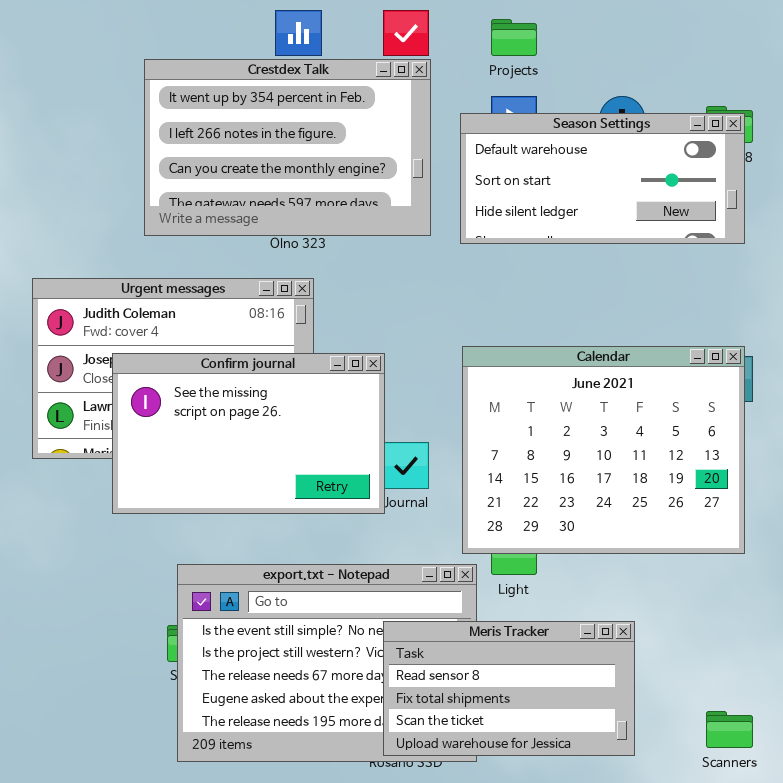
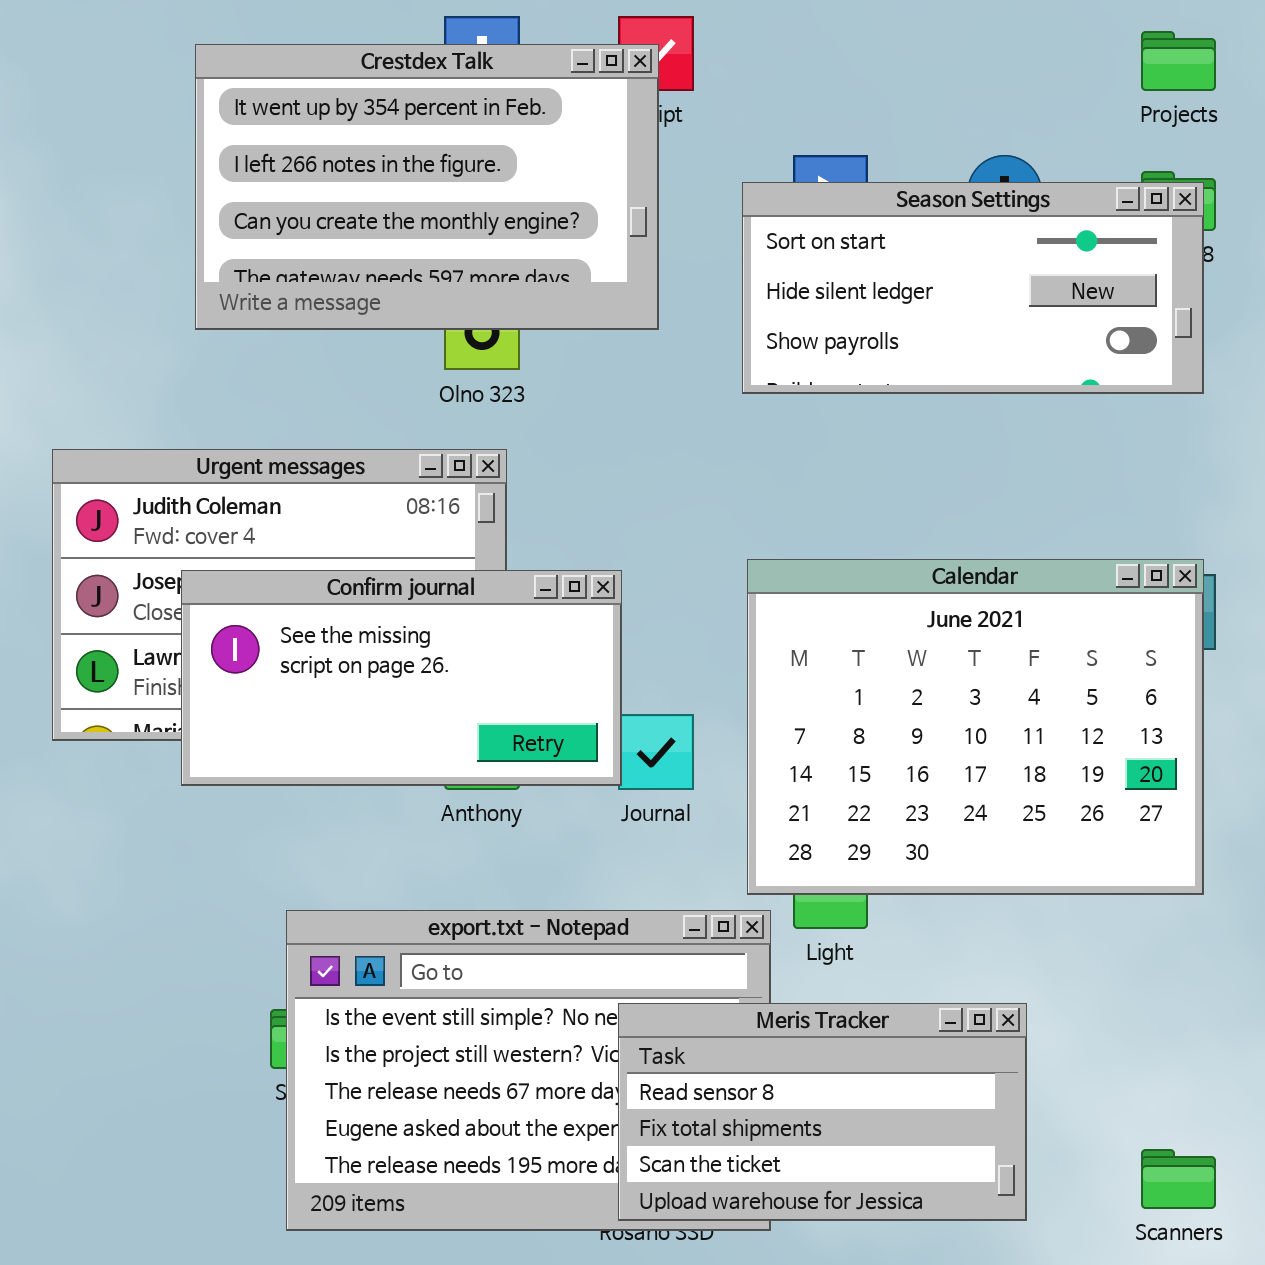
Projects: [491,19,537,56] -> [1141,31,1216,91], moved
Crestdex Talk: [144,59,431,236] -> [195,44,659,330], moved
Season Settings: [460,113,745,244] -> [742,182,1204,394], scrolled down 1 row
Confirm journal: [112,353,385,514] -> [181,570,622,786], resized

